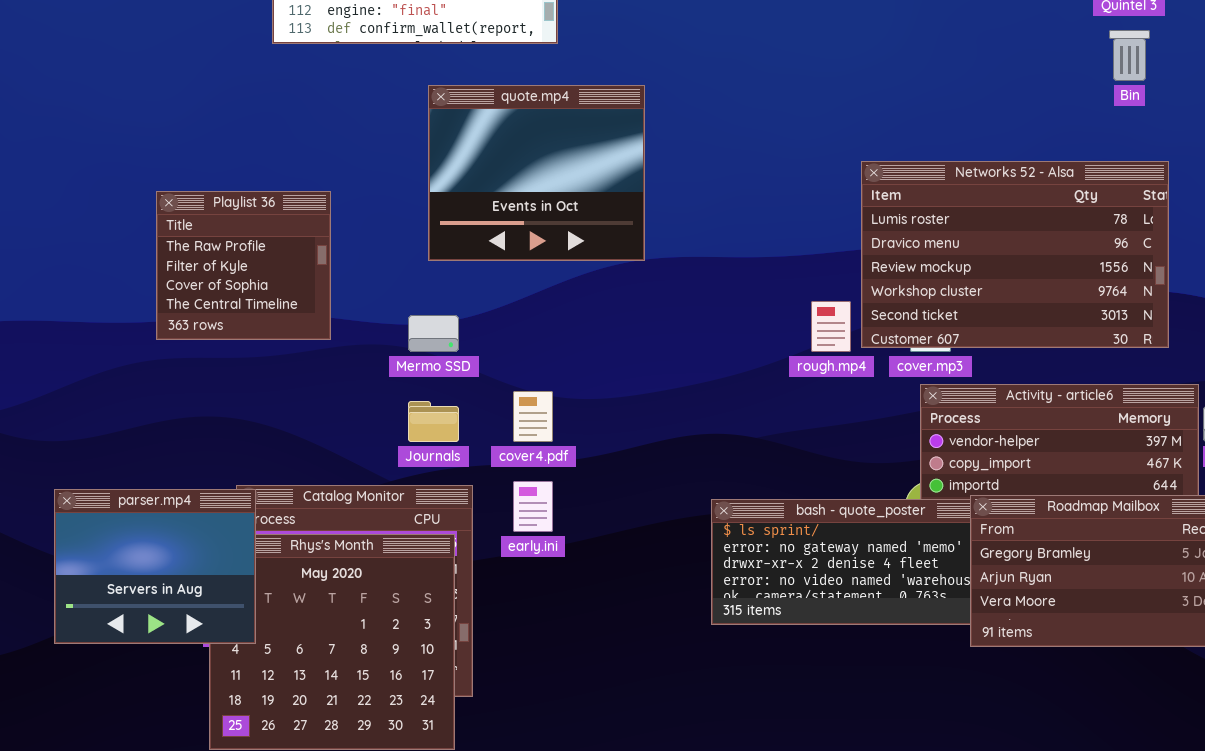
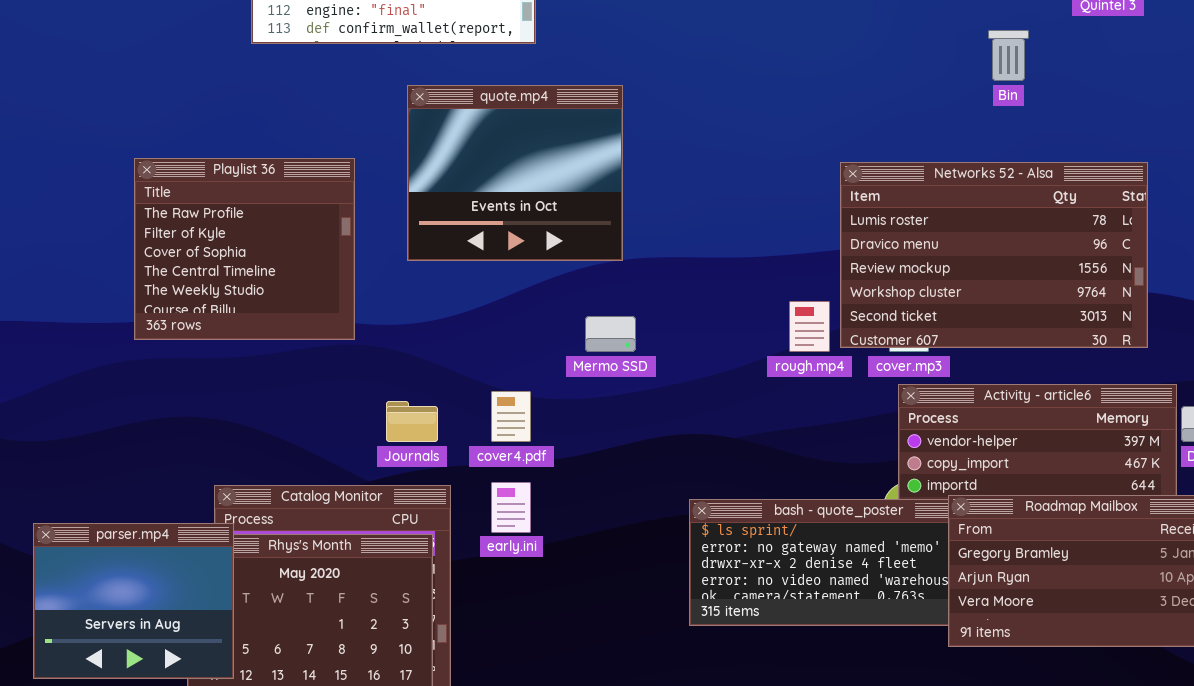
Bin: [1109,30,1150,81] -> [988,30,1029,81], moved
Playlist 36: [156,191,331,340] -> [134,158,355,340], resized
Mermo SSD: [408,315,459,352] -> [585,316,636,352], moved
parser.mp4: [54,489,256,644] -> [33,523,234,679], moved

